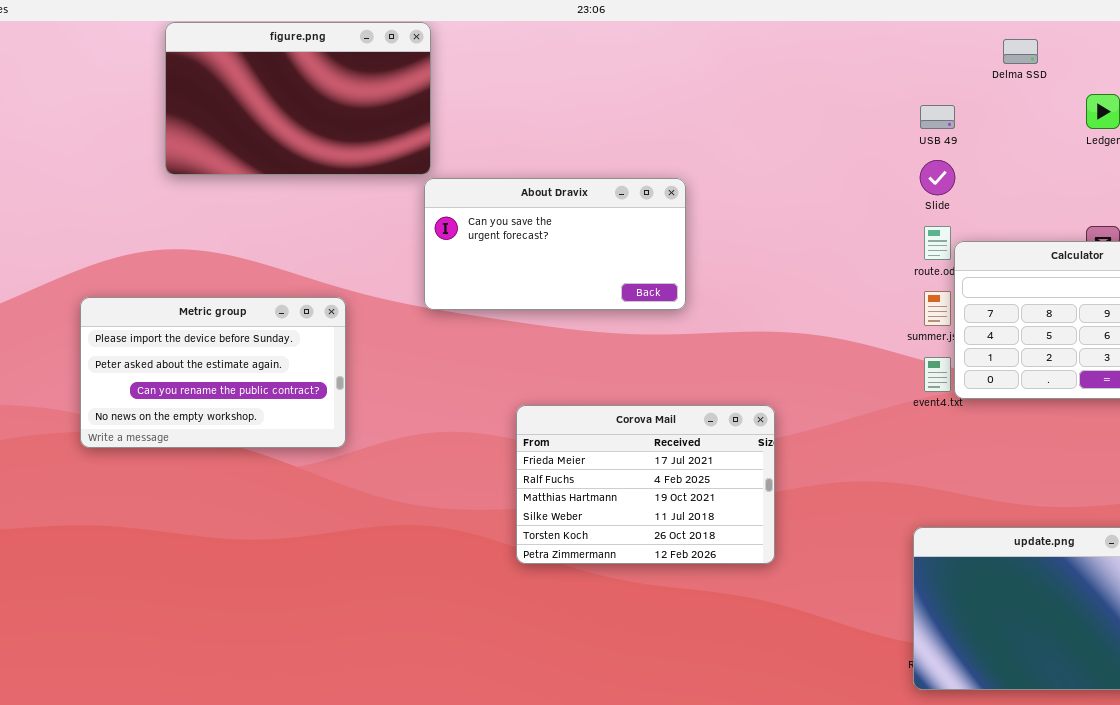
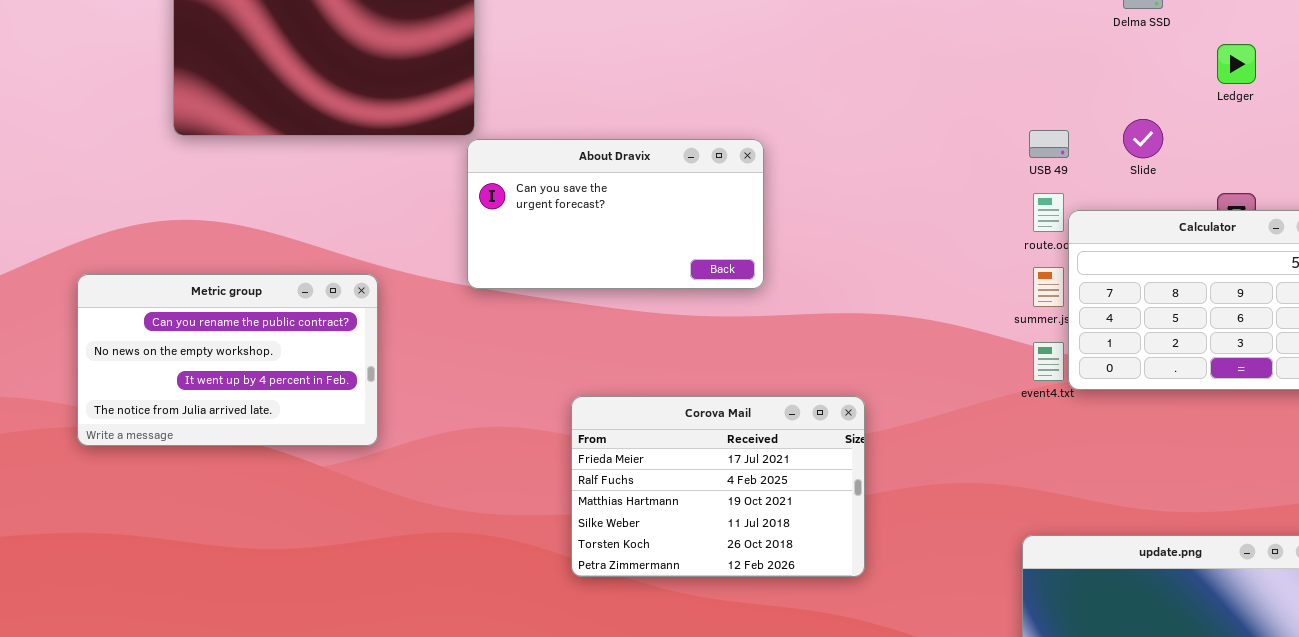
USB 49: [920,105,955,129] -> [1029,130,1069,158], moved
Slide: [920,160,955,195] -> [1123,119,1163,158], moved
Metric group: [80,297,346,448] -> [77,274,378,446], scrolled down 2 rows

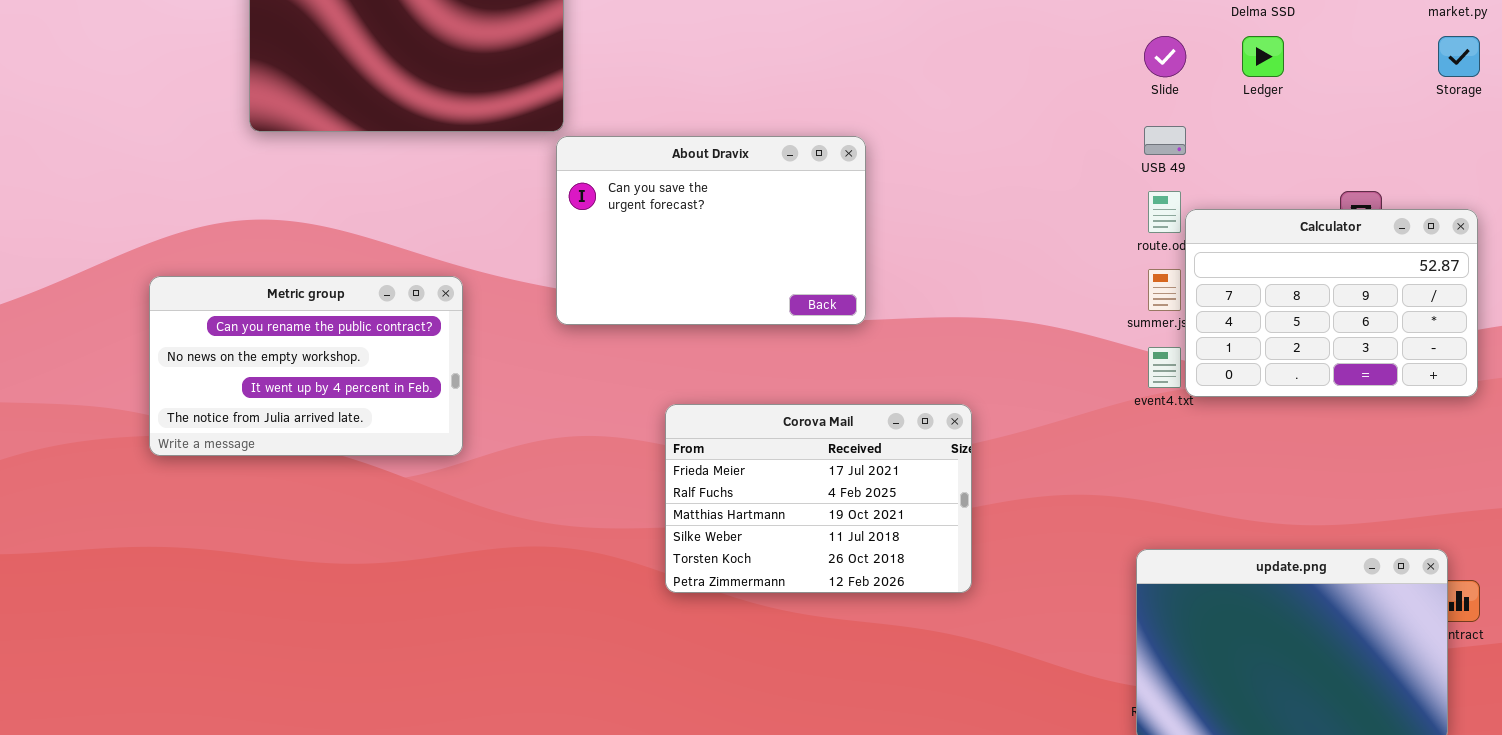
Ledger: [1217,44,1256,84] -> [1242,36,1284,77], moved
Slide: [1123,119,1163,158] -> [1144,36,1186,77], moved
About Dravix: [467,139,764,289] -> [556,136,866,325], resized

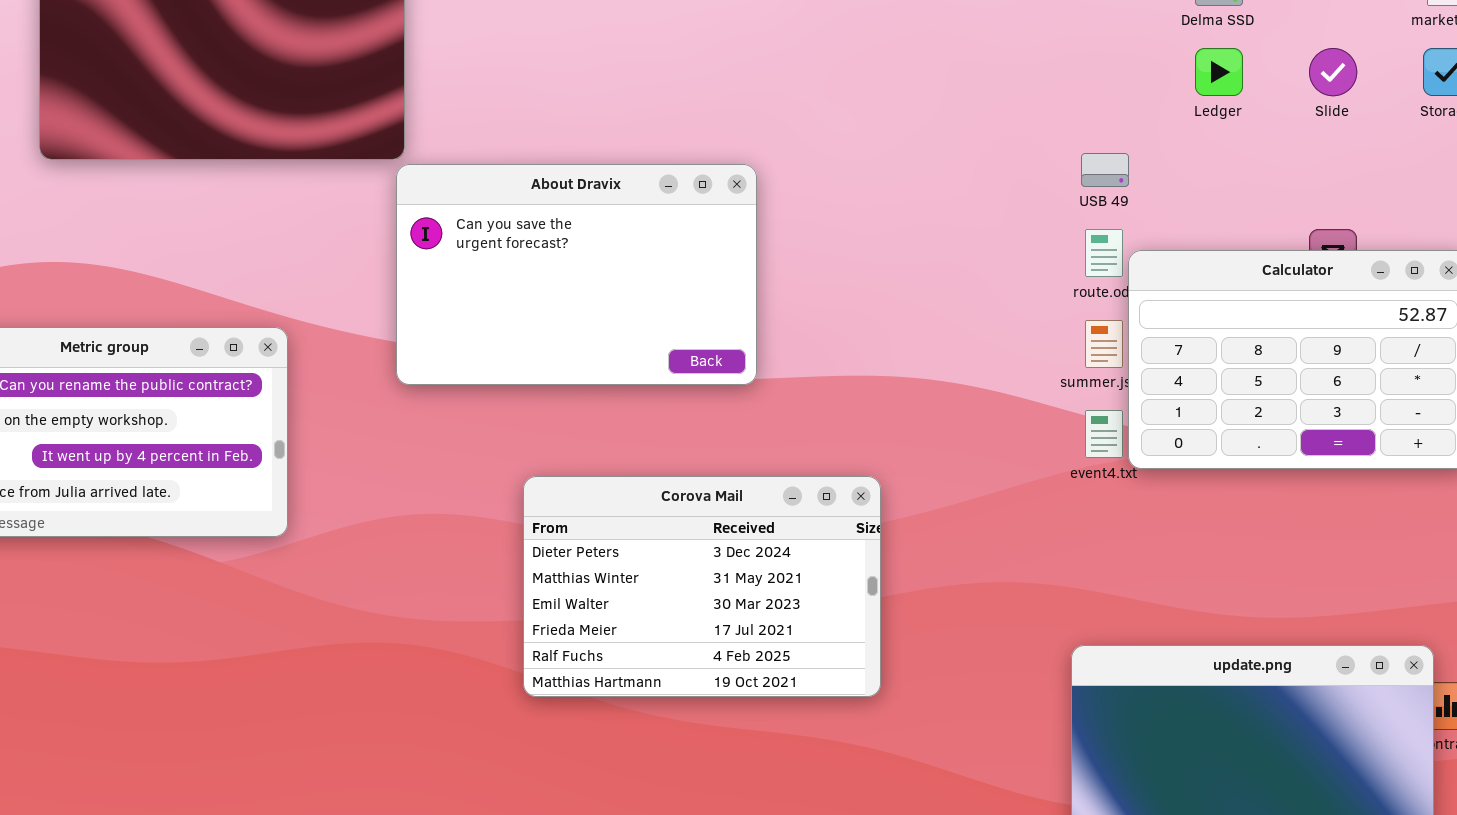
Slide: [1144,36,1186,77] -> [1309,48,1357,96], moved
Corova Mail: [665,404,972,593] -> [523,476,881,697], scrolled up 3 rows

